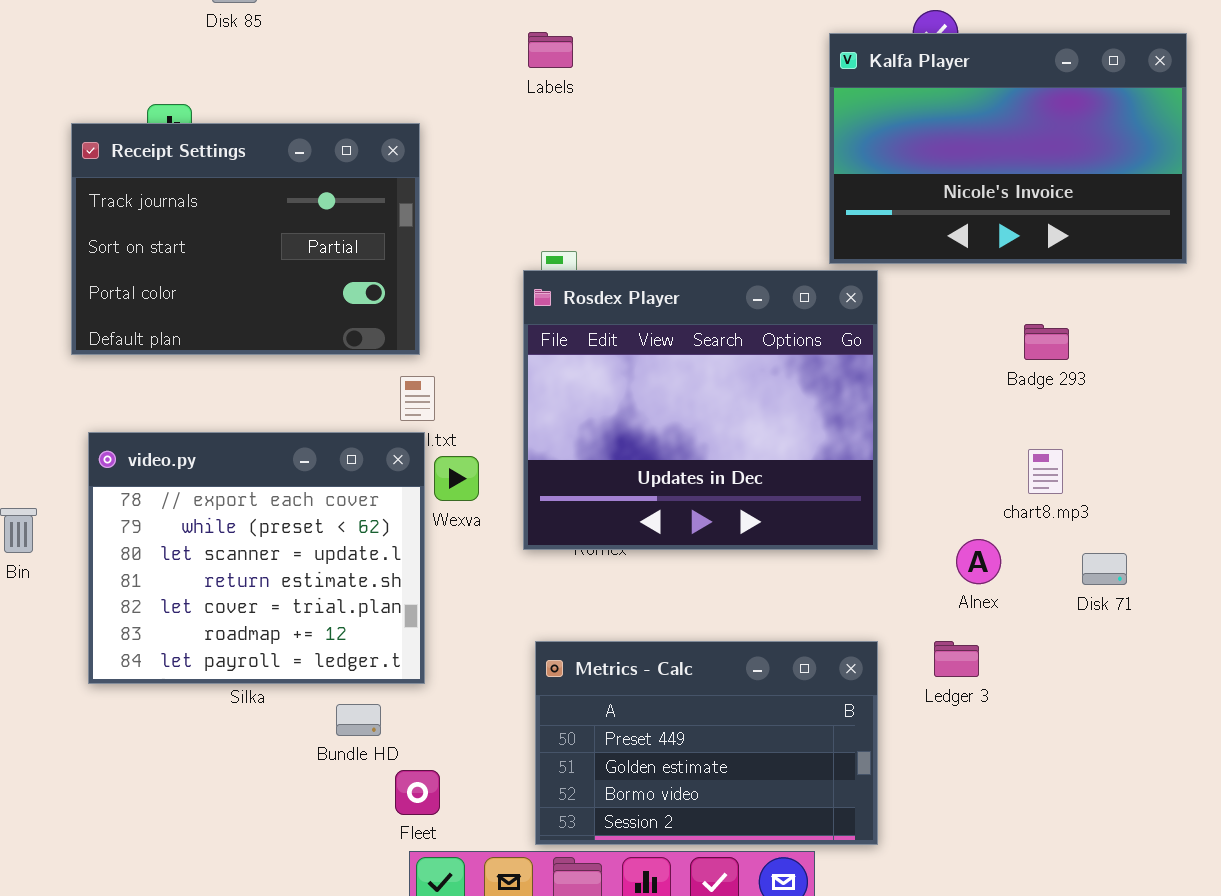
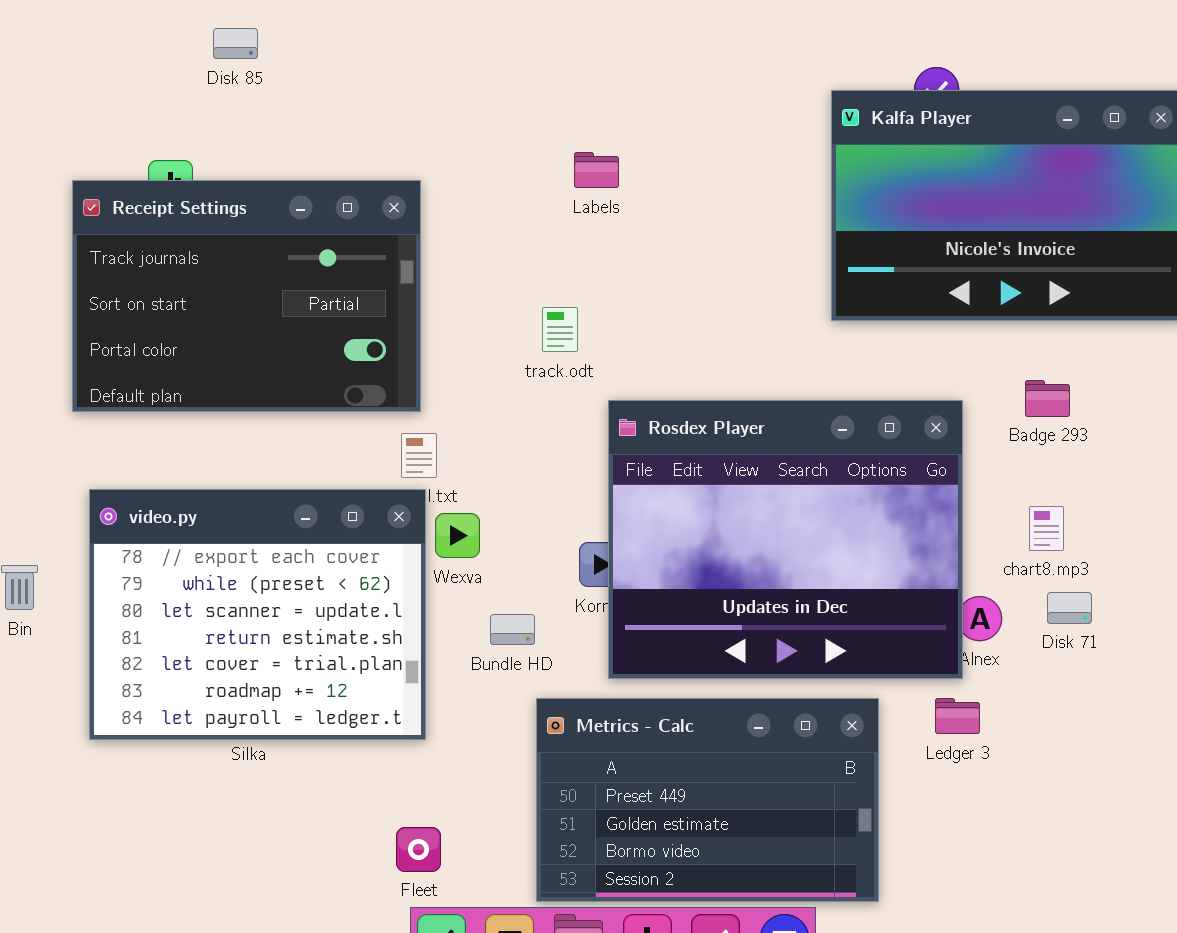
Labels: [528,32,573,68] -> [574,152,619,188], moved
Rosdex Player: [523,270,878,550] -> [608,400,963,679], moved
Disk 71: [1082,553,1127,585] -> [1047,592,1092,624], moved
Bundle HD: [336,704,381,736] -> [490,614,535,645], moved

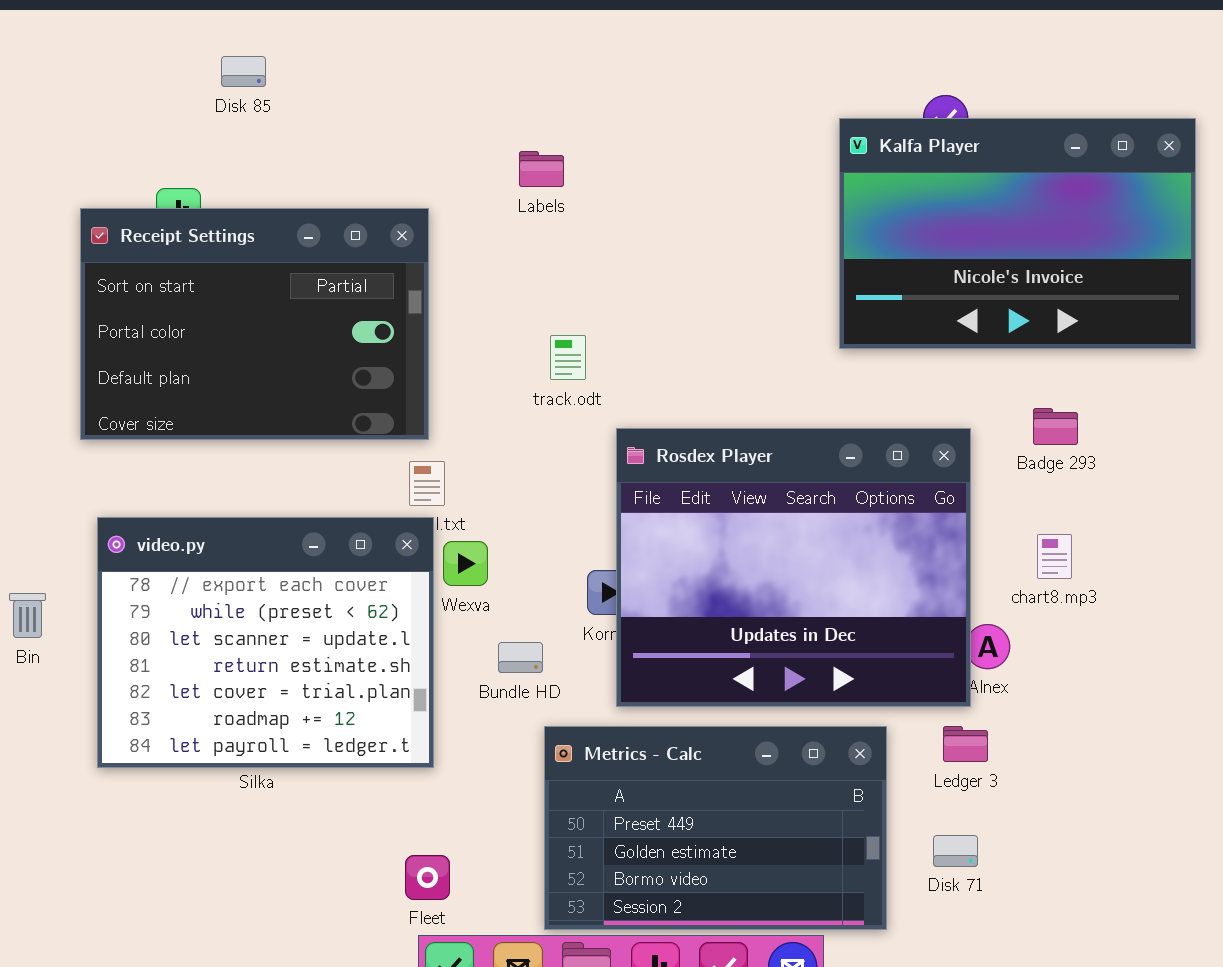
Labels: [574,152,619,188] -> [519,151,564,187], moved
Receipt Settings: [72,180,421,412] -> [80,208,429,440], scrolled down 1 row
Disk 71: [1047,592,1092,624] -> [933,835,978,867], moved

